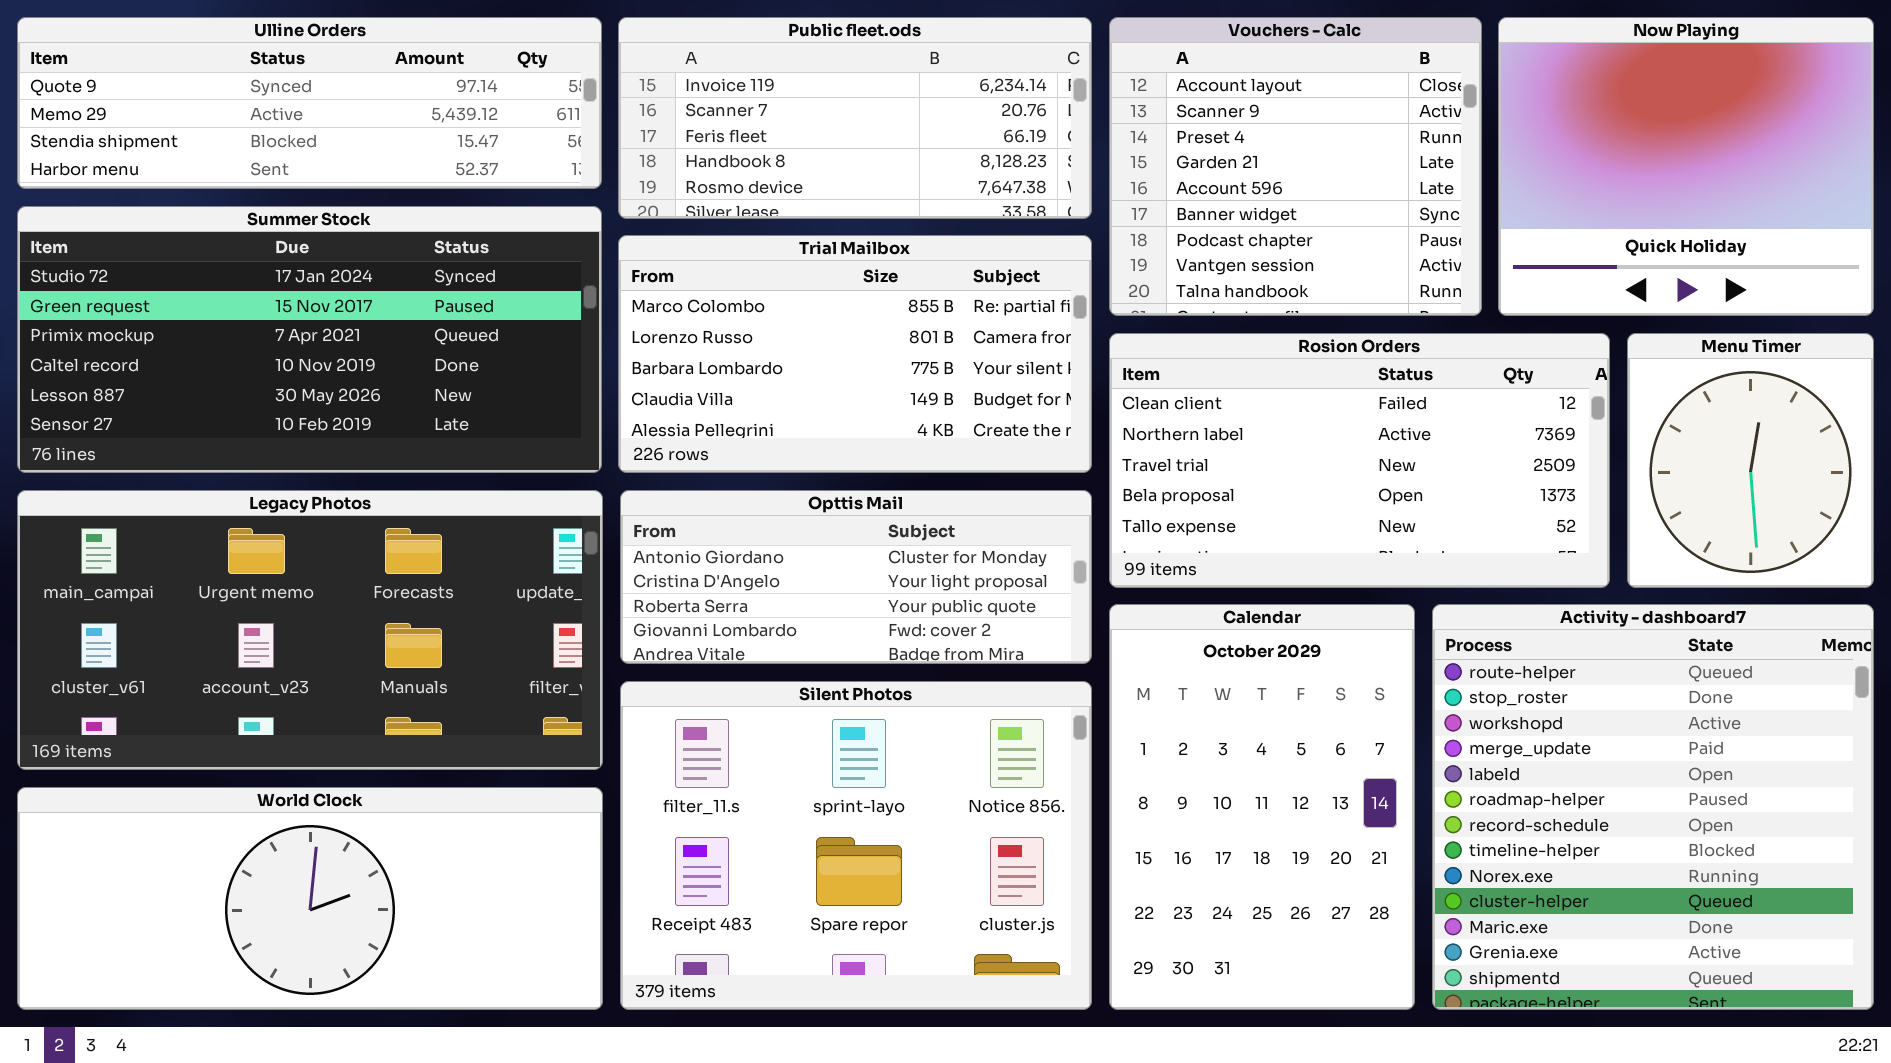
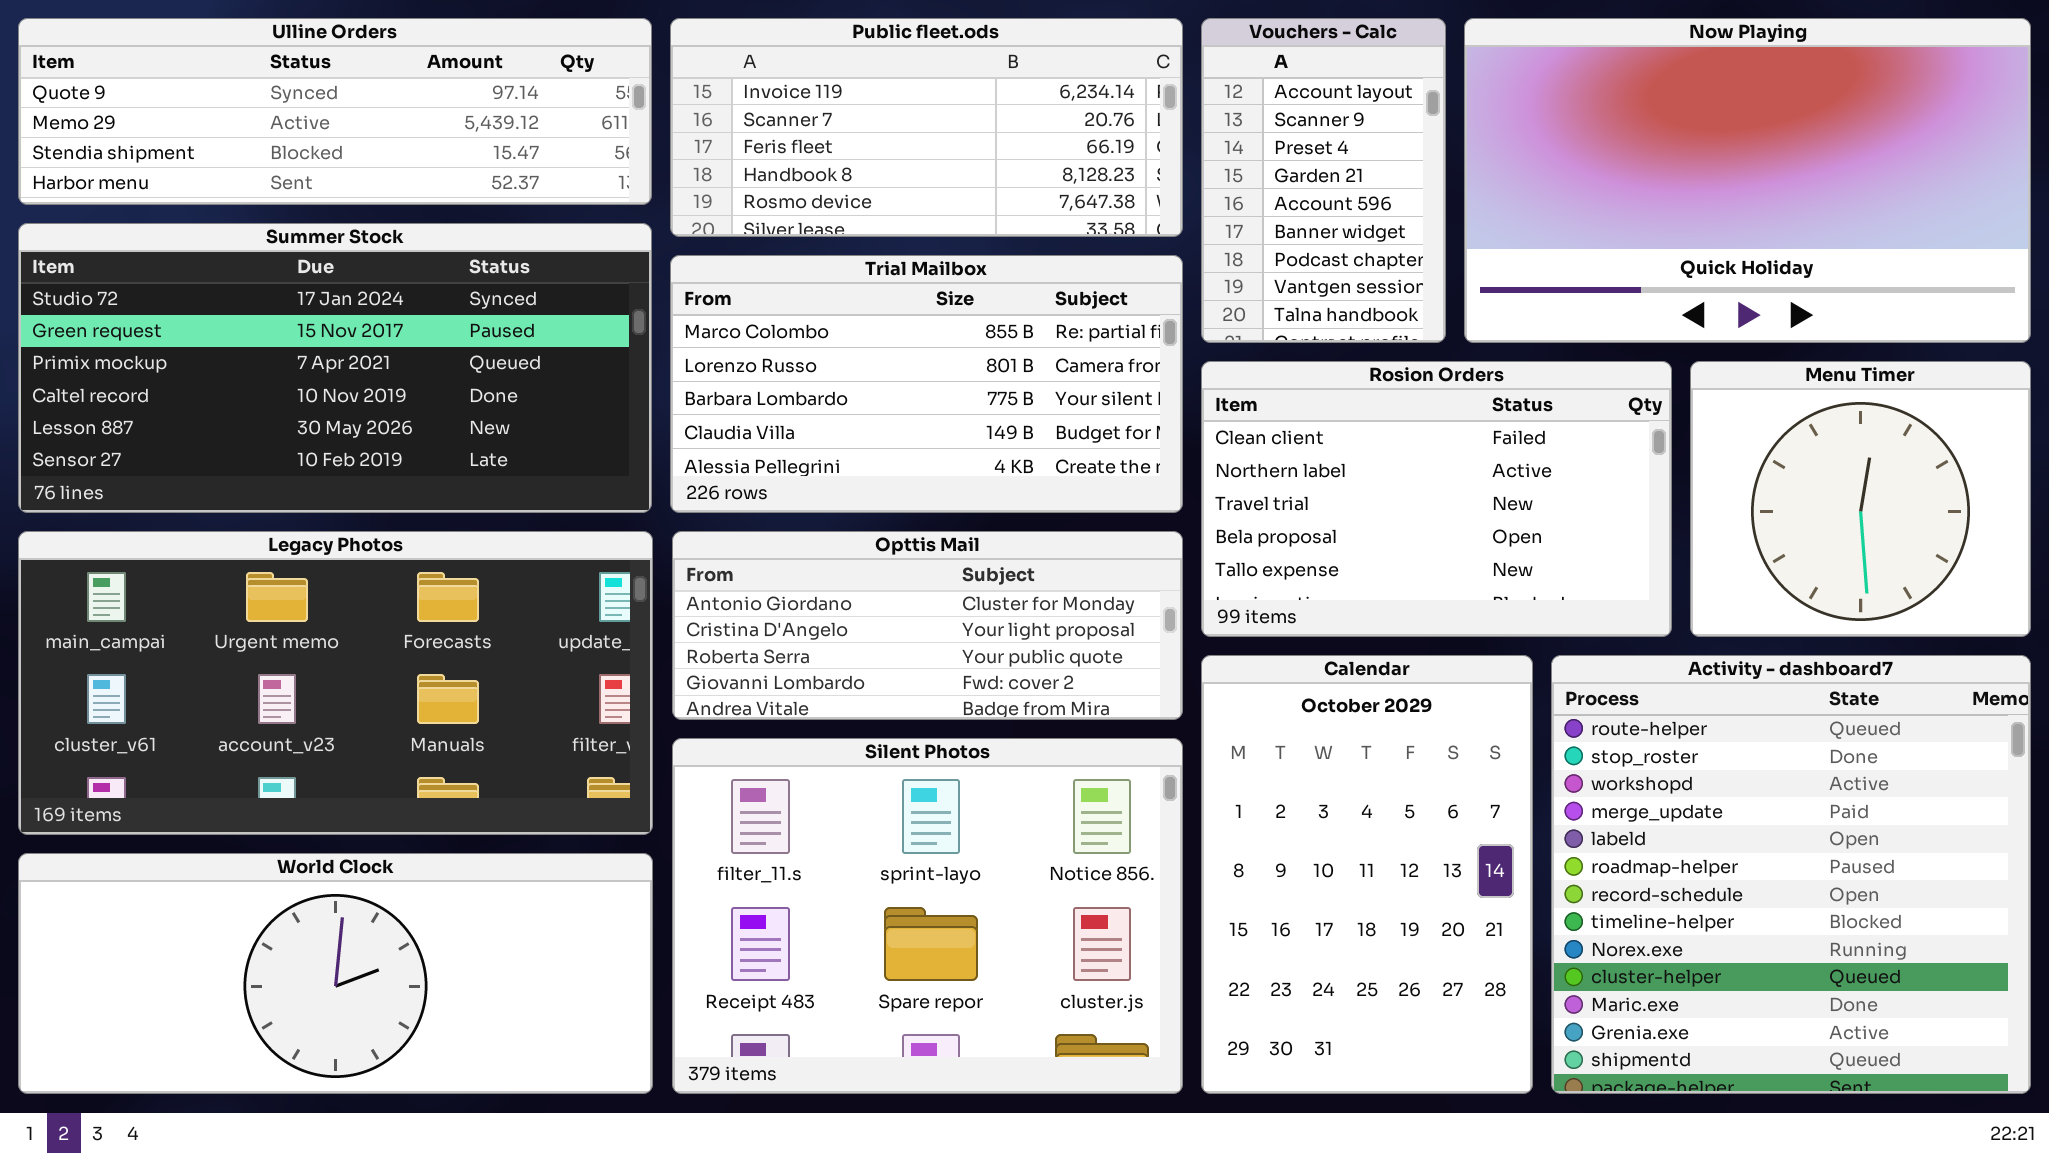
Vouchers - Calc: [1109,17,1482,316] -> [1201,18,1446,343], resized
Now Playing: [1498,17,1874,316] -> [1464,18,2031,343], resized
Rosion Orders: [1109,333,1610,588] -> [1201,361,1672,637], resized
Menu Timer: [1627,333,1874,588] -> [1690,361,2031,637], resized

